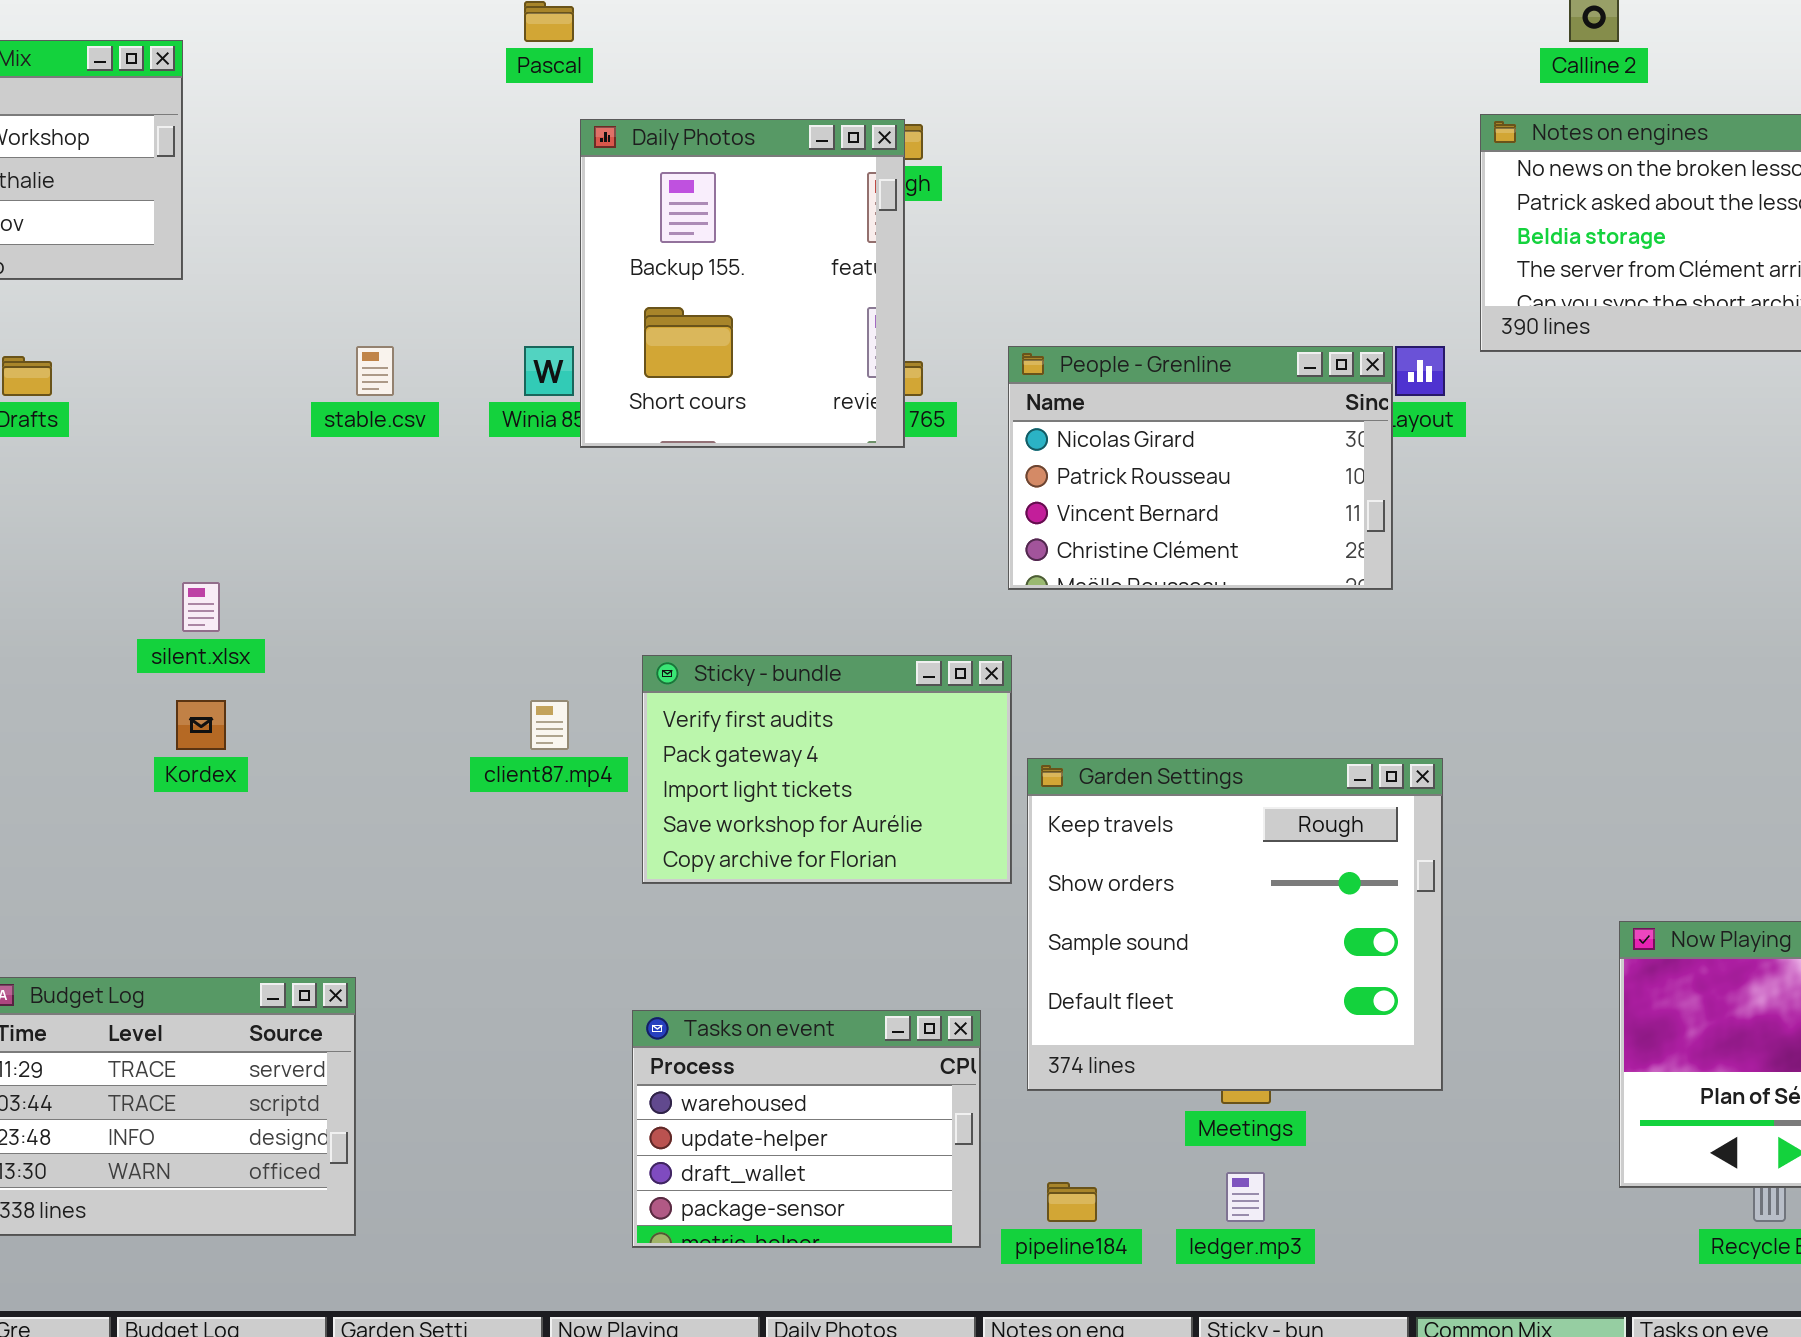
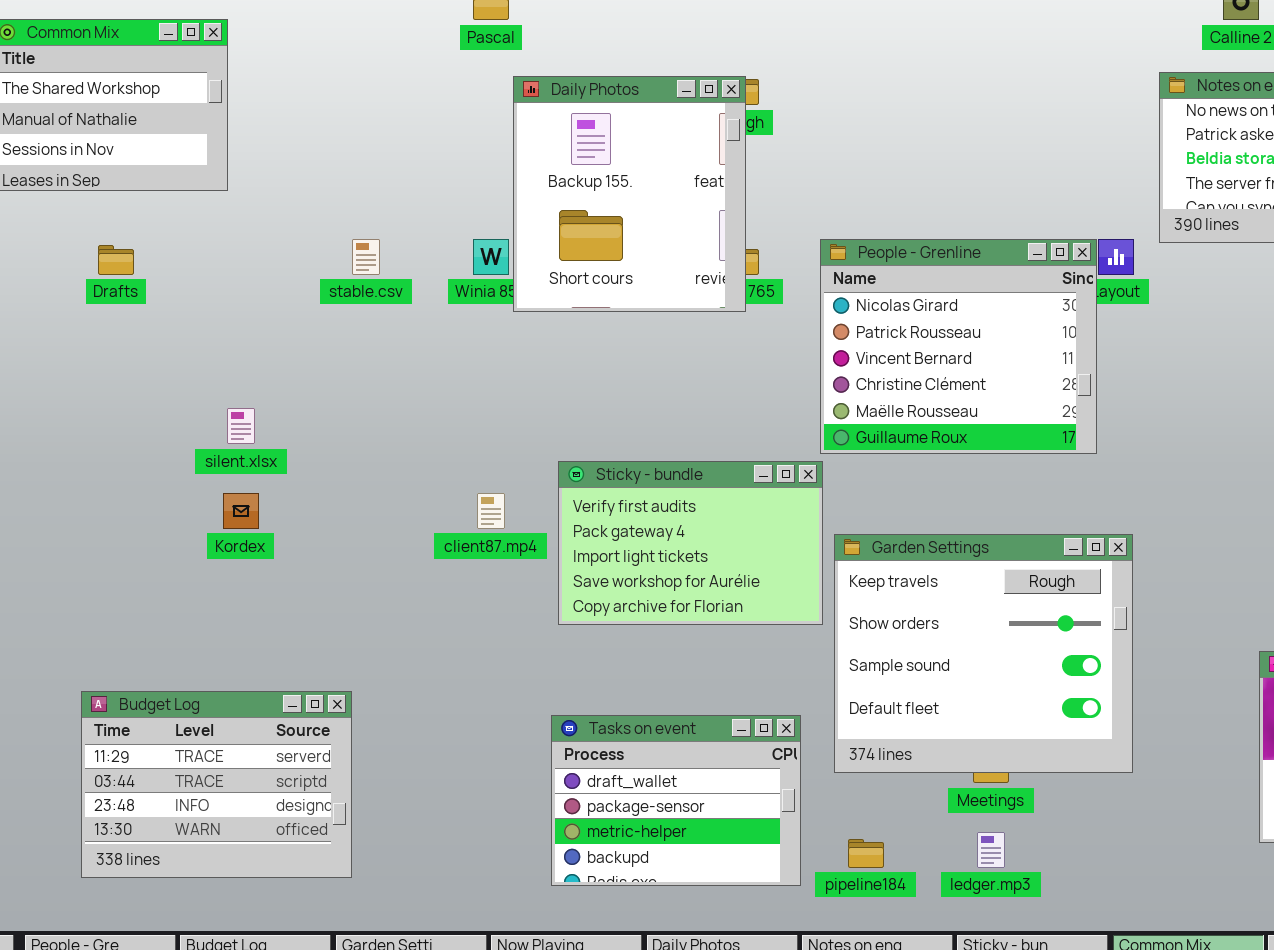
People - Grenline: [1008,346,1393,590] -> [820,239,1097,454], resized
Tasks on event: [632,1010,981,1248] -> [551,715,801,886], scrolled down 2 rows

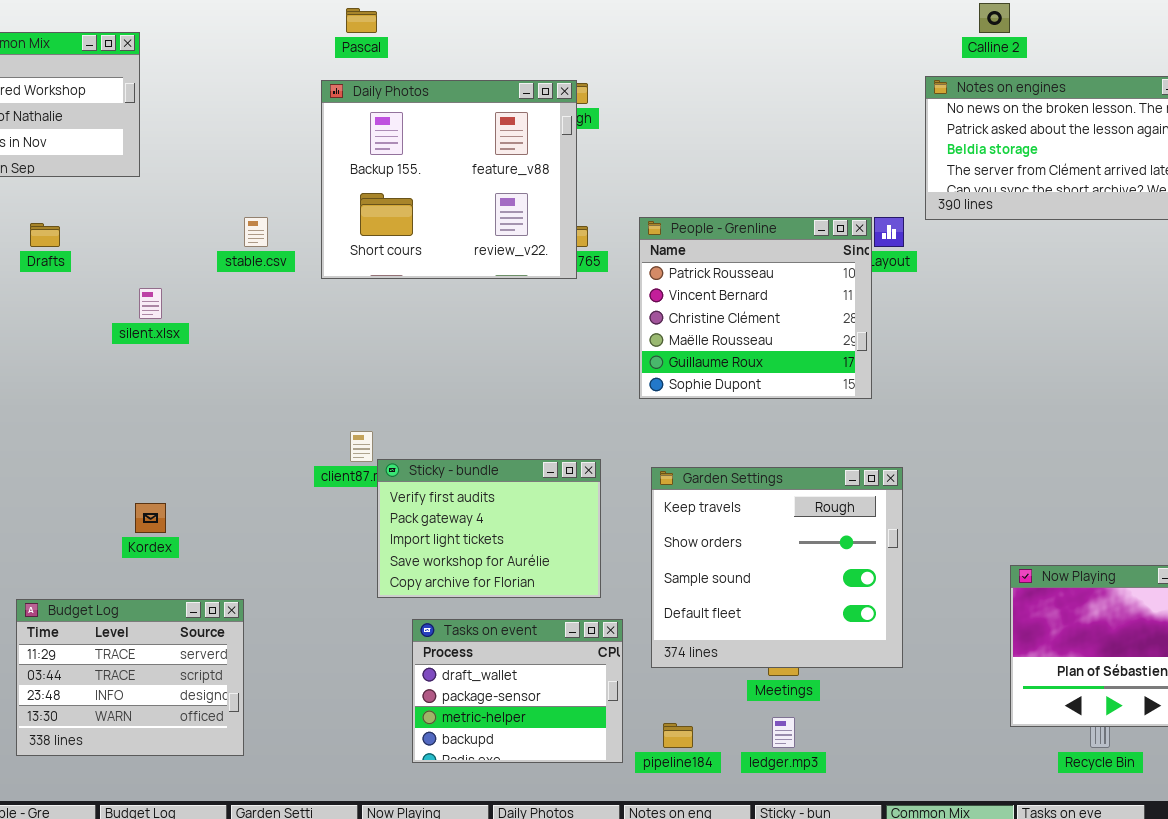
Daily Photos: [513,76,746,312] -> [321,80,577,279], resized
People - Grenline: [820,239,1097,454] -> [639,217,872,399], scrolled down 1 row
silent.xlsx: [227,408,255,444] -> [139,288,162,319], moved
Sticky - bundle: [558,461,823,625] -> [377,459,601,598], moved
Kordex: [223,493,259,529] -> [135,503,166,533], moved

